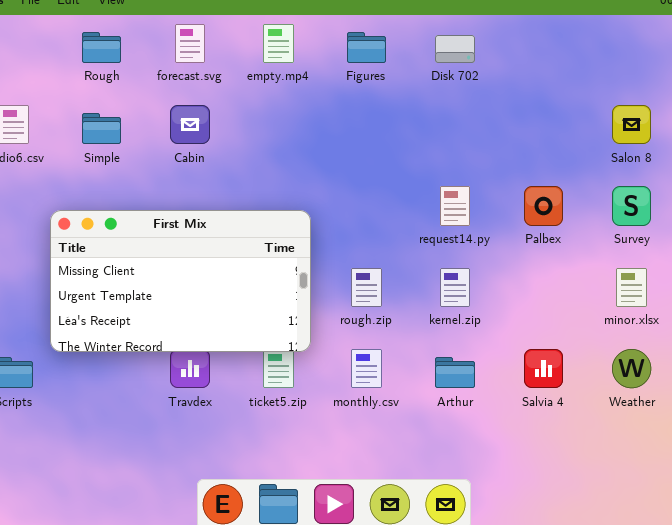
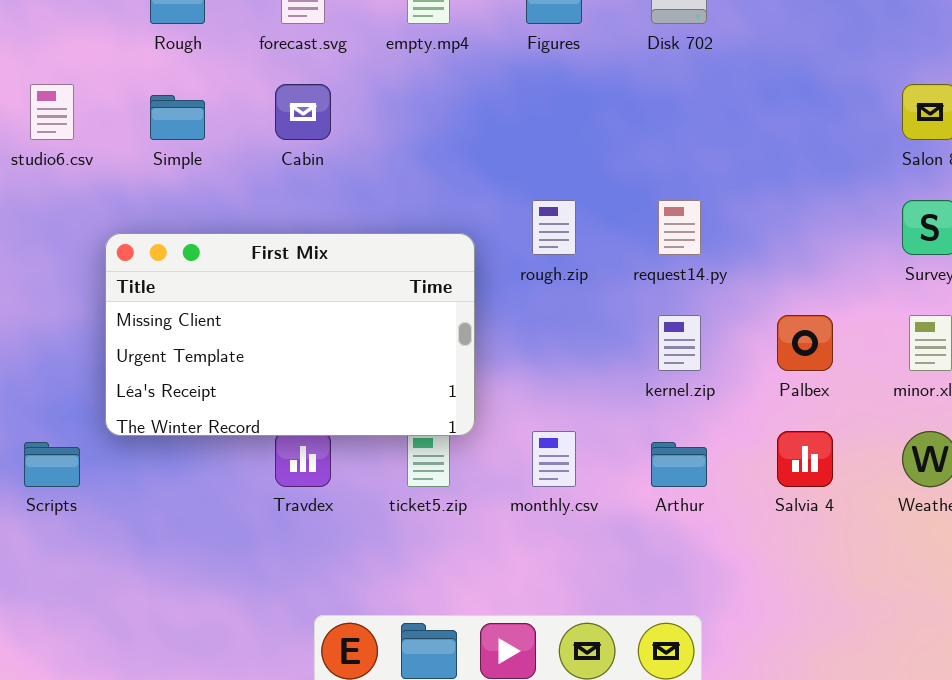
Palbex: [524,186,563,226] -> [777,315,833,371], moved
rough.zip: [351,268,382,307] -> [532,200,576,255], moved

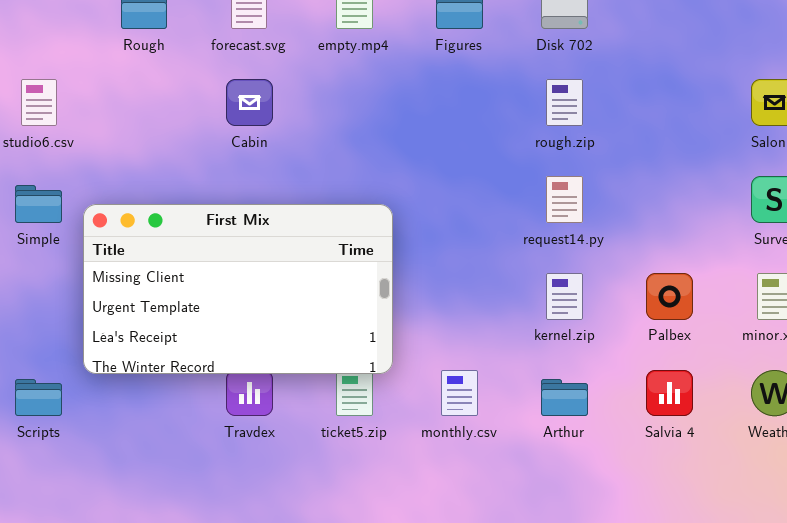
Simple: [150,95,205,140] -> [15,185,62,223], moved
rough.zip: [532,200,576,255] -> [546,79,583,126], moved

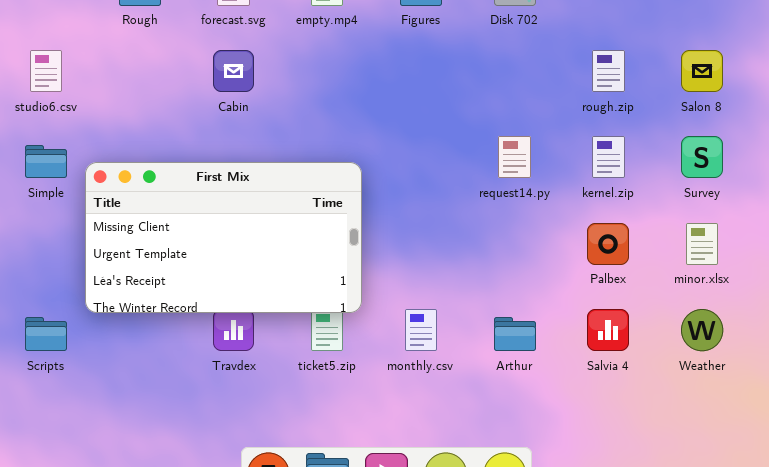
rough.zip: [546,79,583,126] -> [592,50,625,92], moved
kernel.zip: [546,273,583,320] -> [592,136,625,178], moved

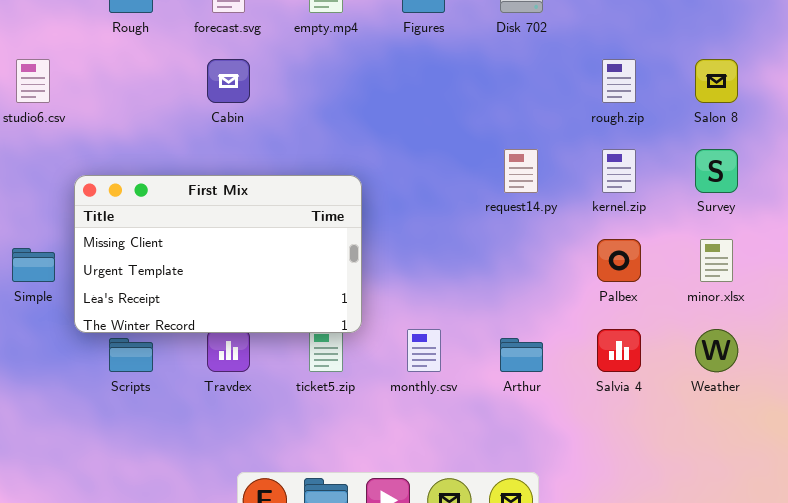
Simple: [25,145,67,178] -> [12,248,55,282], moved
Scripts: [25,317,67,351] -> [109,338,153,372], moved

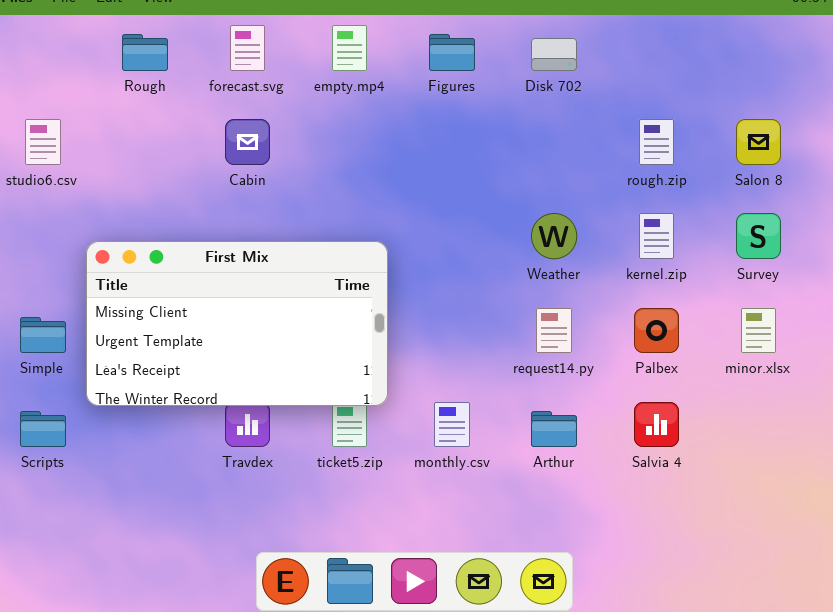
request14.py: [504,149,538,193] -> [536,308,572,353], moved
Weather: [695,329,738,372] -> [531,213,577,259], moved
Scripts: [109,338,153,372] -> [20,411,66,447], moved

